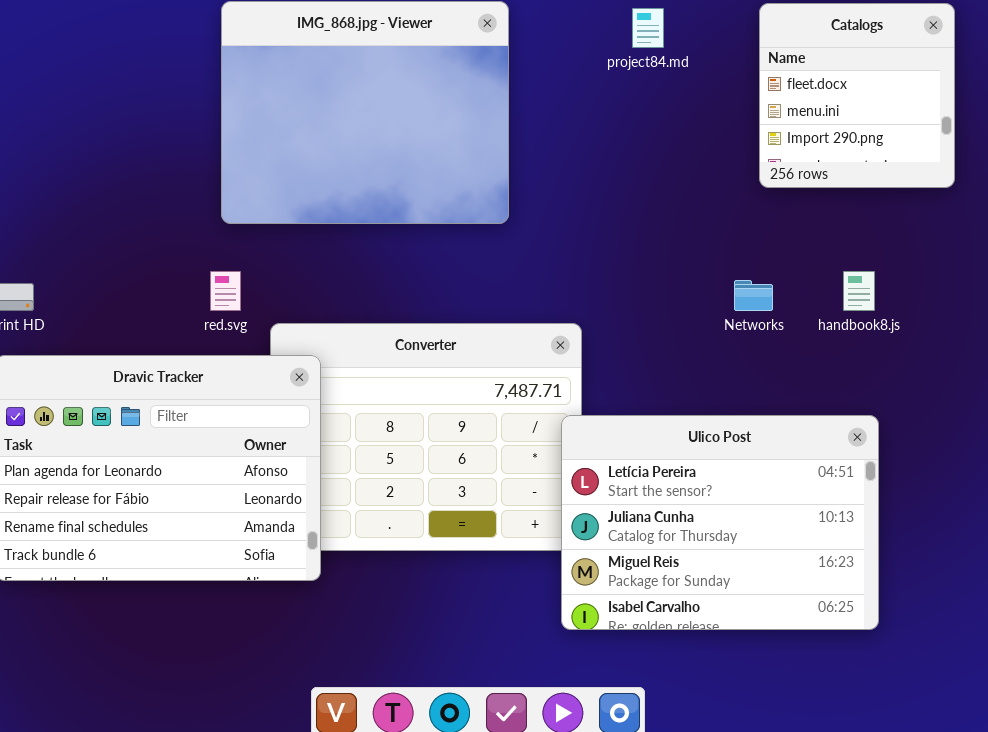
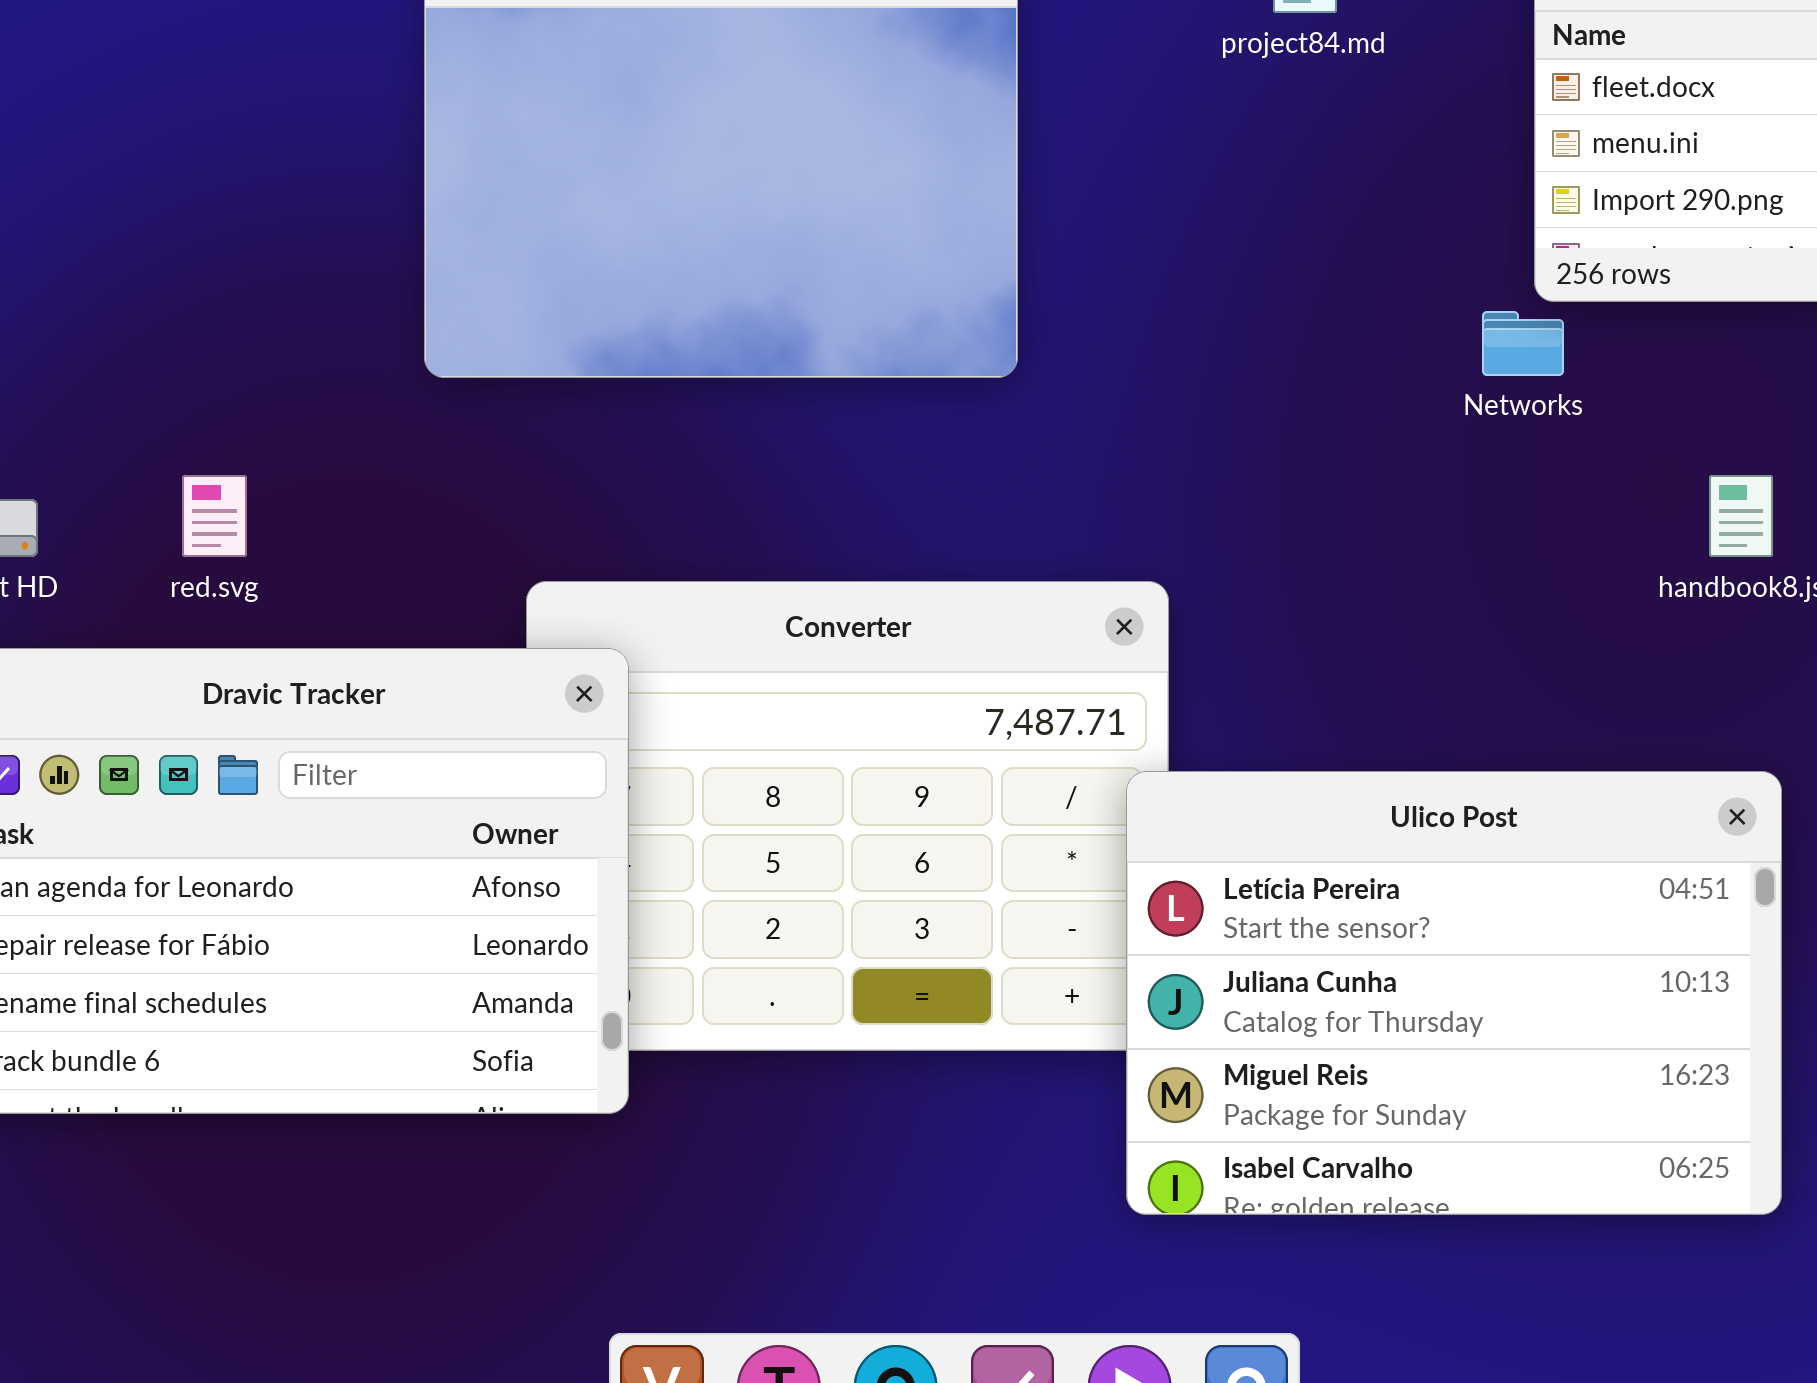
red.svg: [210,271,241,311] -> [182,475,247,557], moved
Networks: [734,280,773,311] -> [1482,311,1564,376], moved

